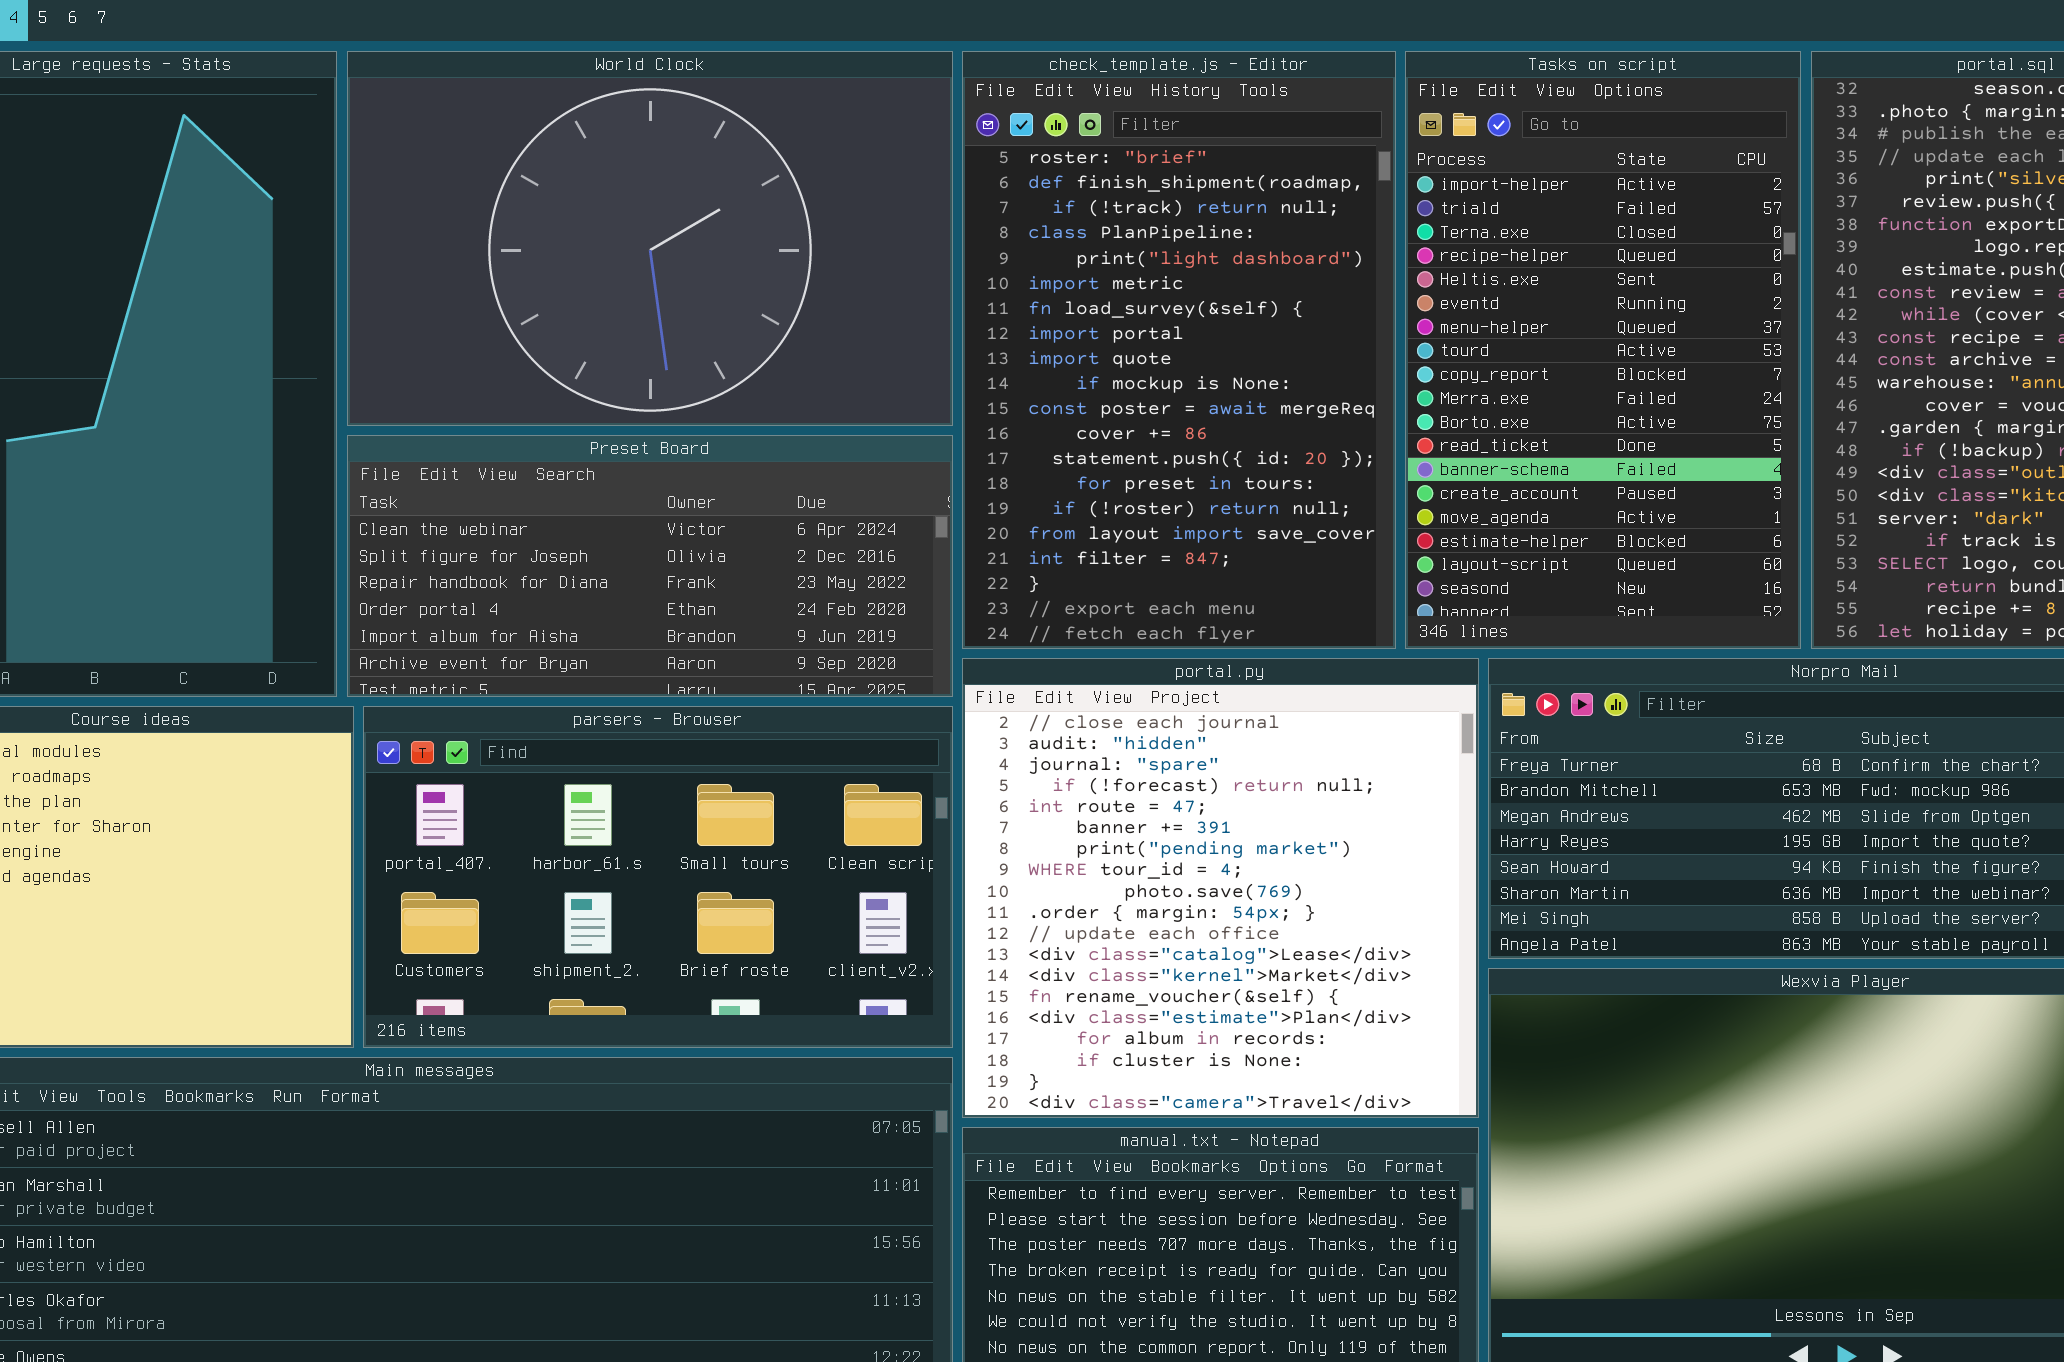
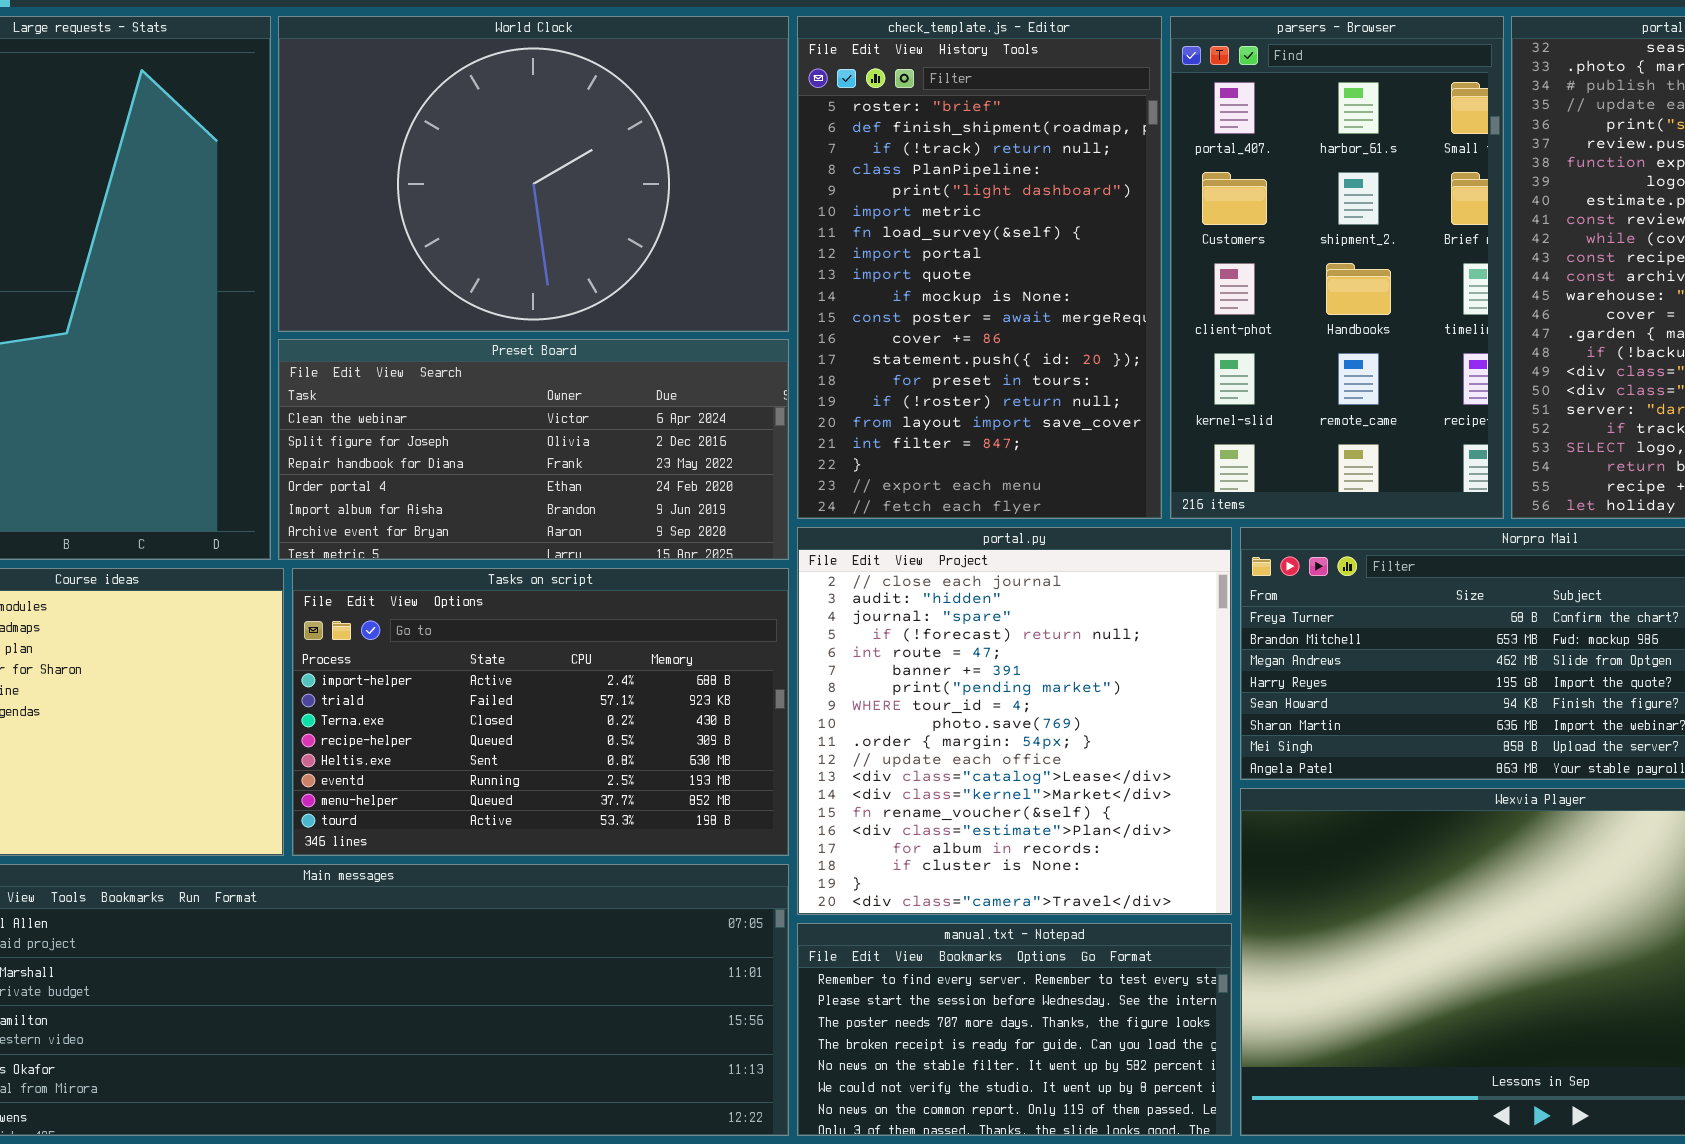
Tasks on script: [1405,51,1801,649] -> [292,568,789,856], moved, resized
parsers - Browser: [363,706,953,1048] -> [1170,16,1504,519], moved, resized

